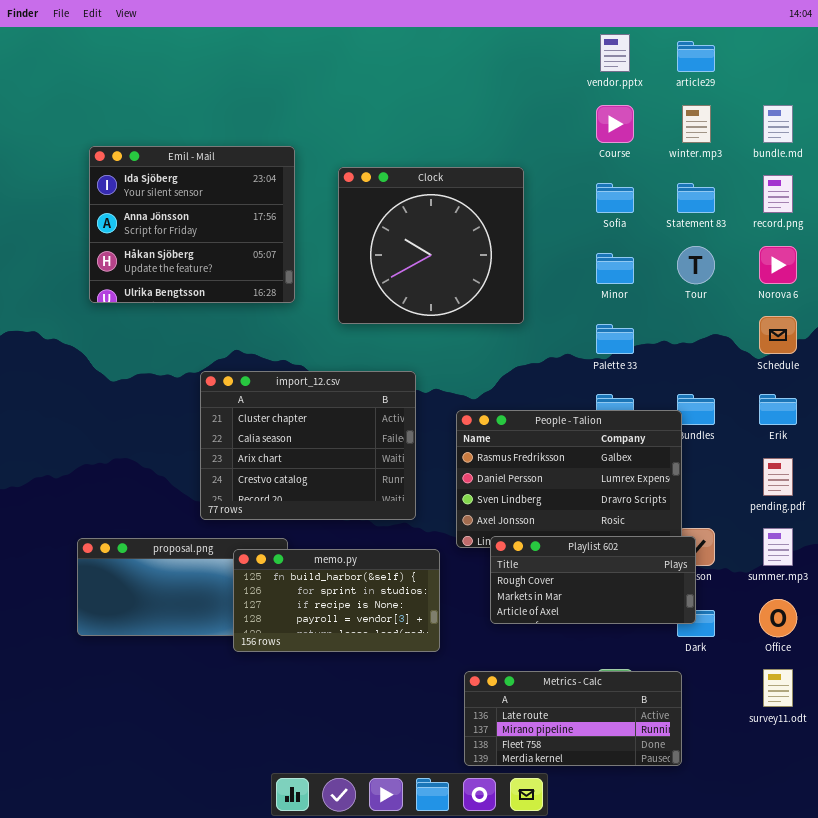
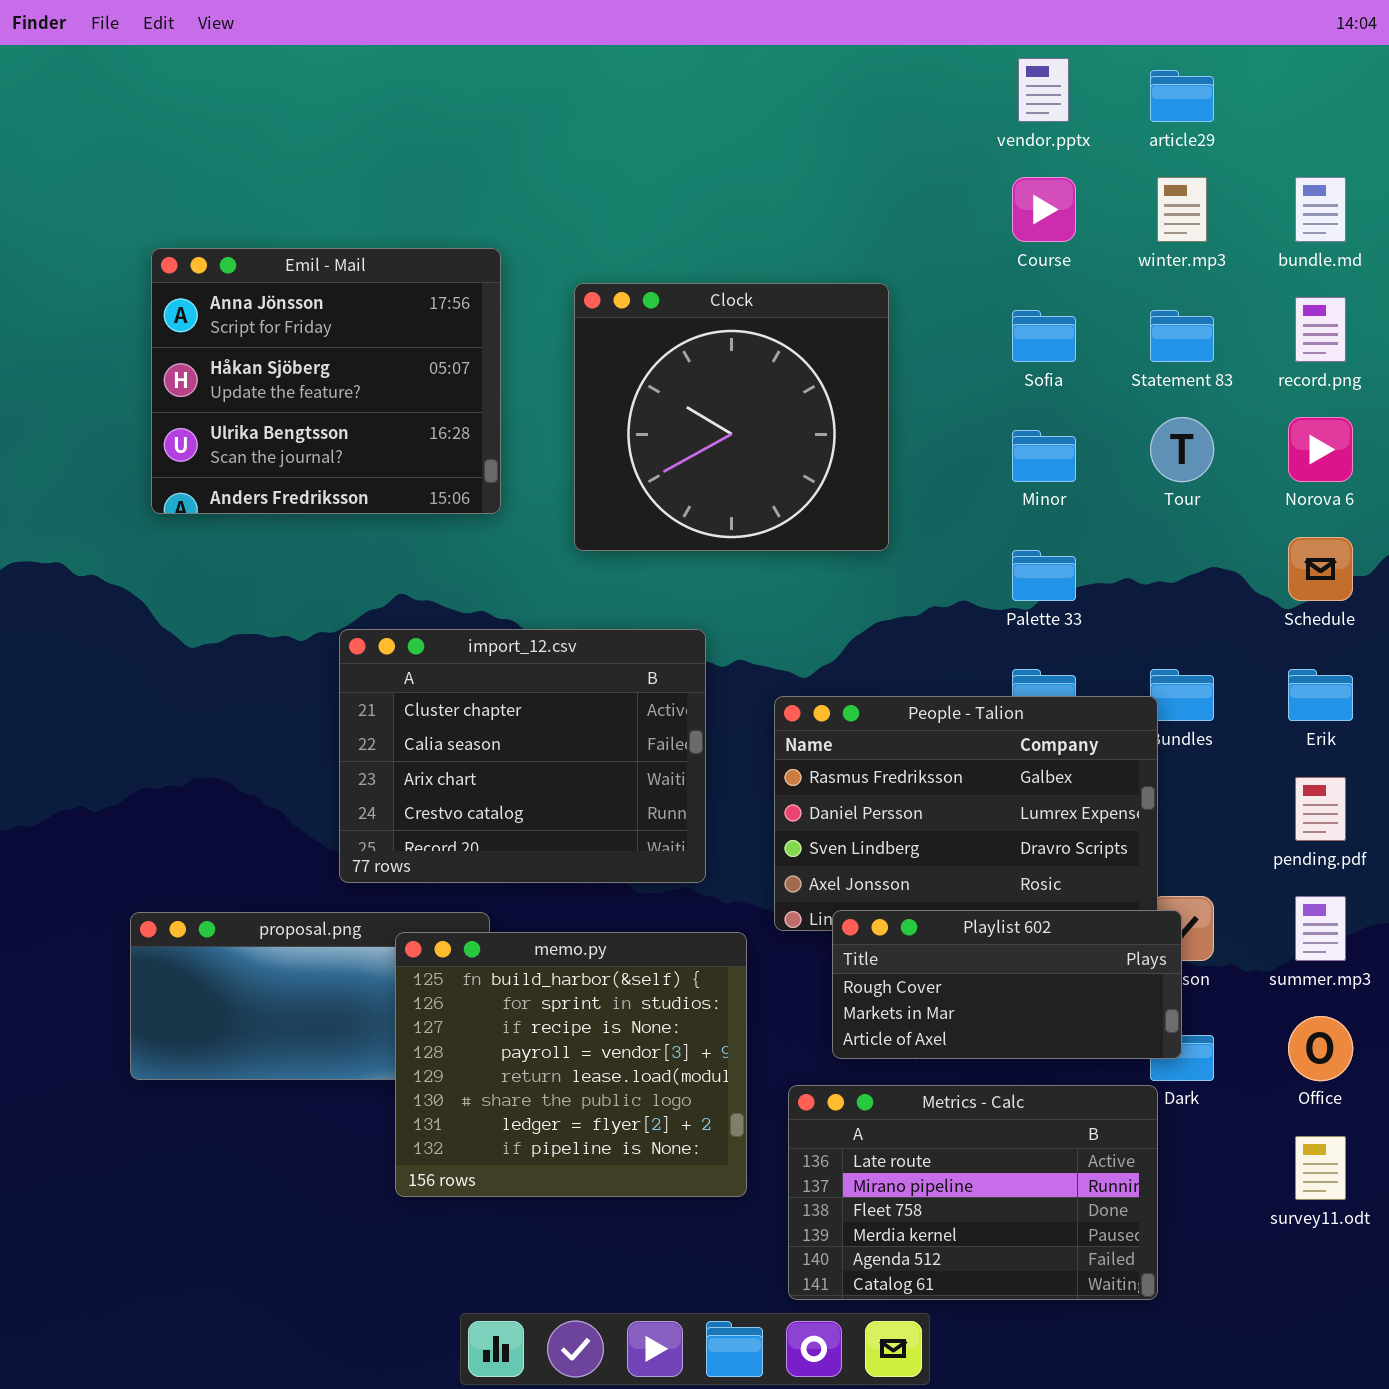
Emil - Mail: [89,146,295,303] -> [151,248,501,514], scrolled down 1 row
memo.py: [233,549,440,652] -> [395,932,747,1197], resized
Metrics - Calc: [464,671,682,766] -> [788,1085,1158,1300], resized

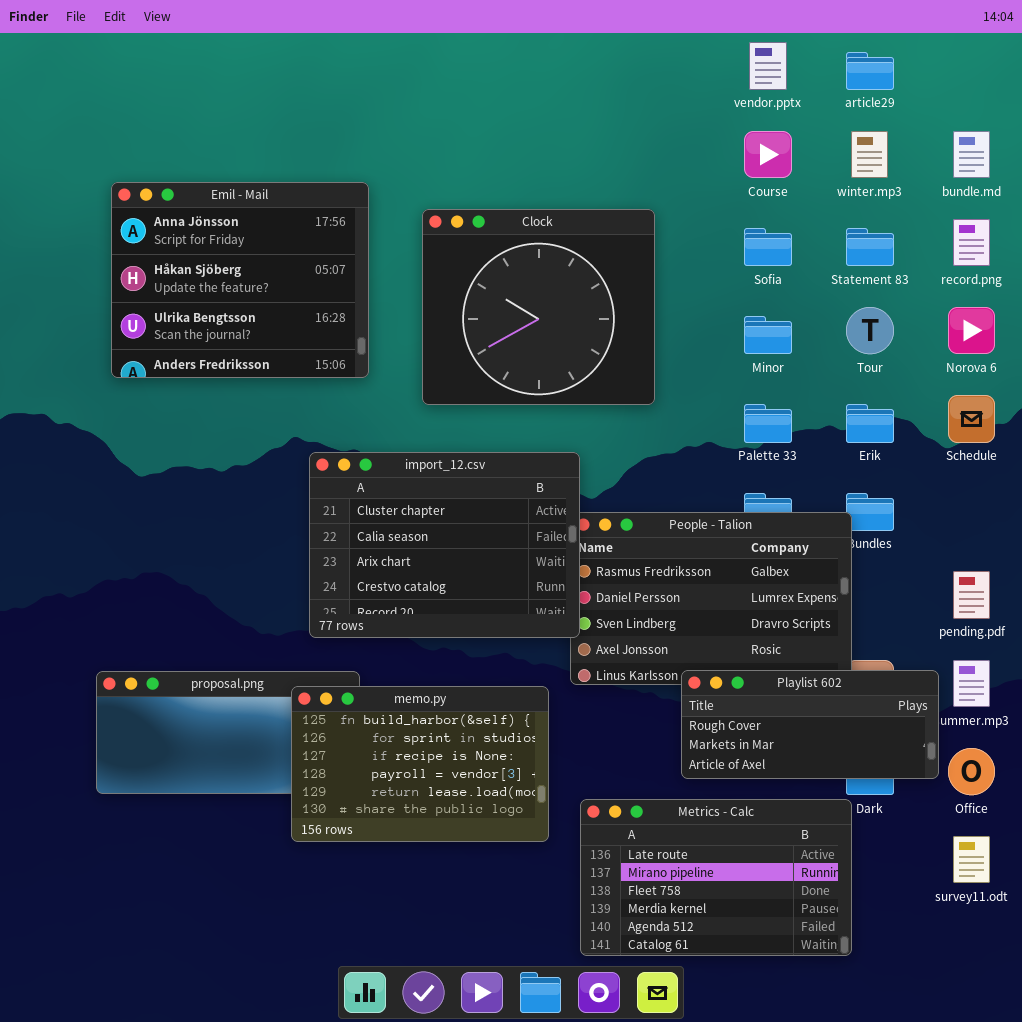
import_12.csv: [339,629,706,883] -> [309,452,580,638], moved
Erik: [1288,669,1353,721] -> [846,404,894,443], moved
Playlist 602: [832,910,1182,1059] -> [681,670,939,779], moved
memo.py: [395,932,747,1197] -> [291,686,549,842], resized

